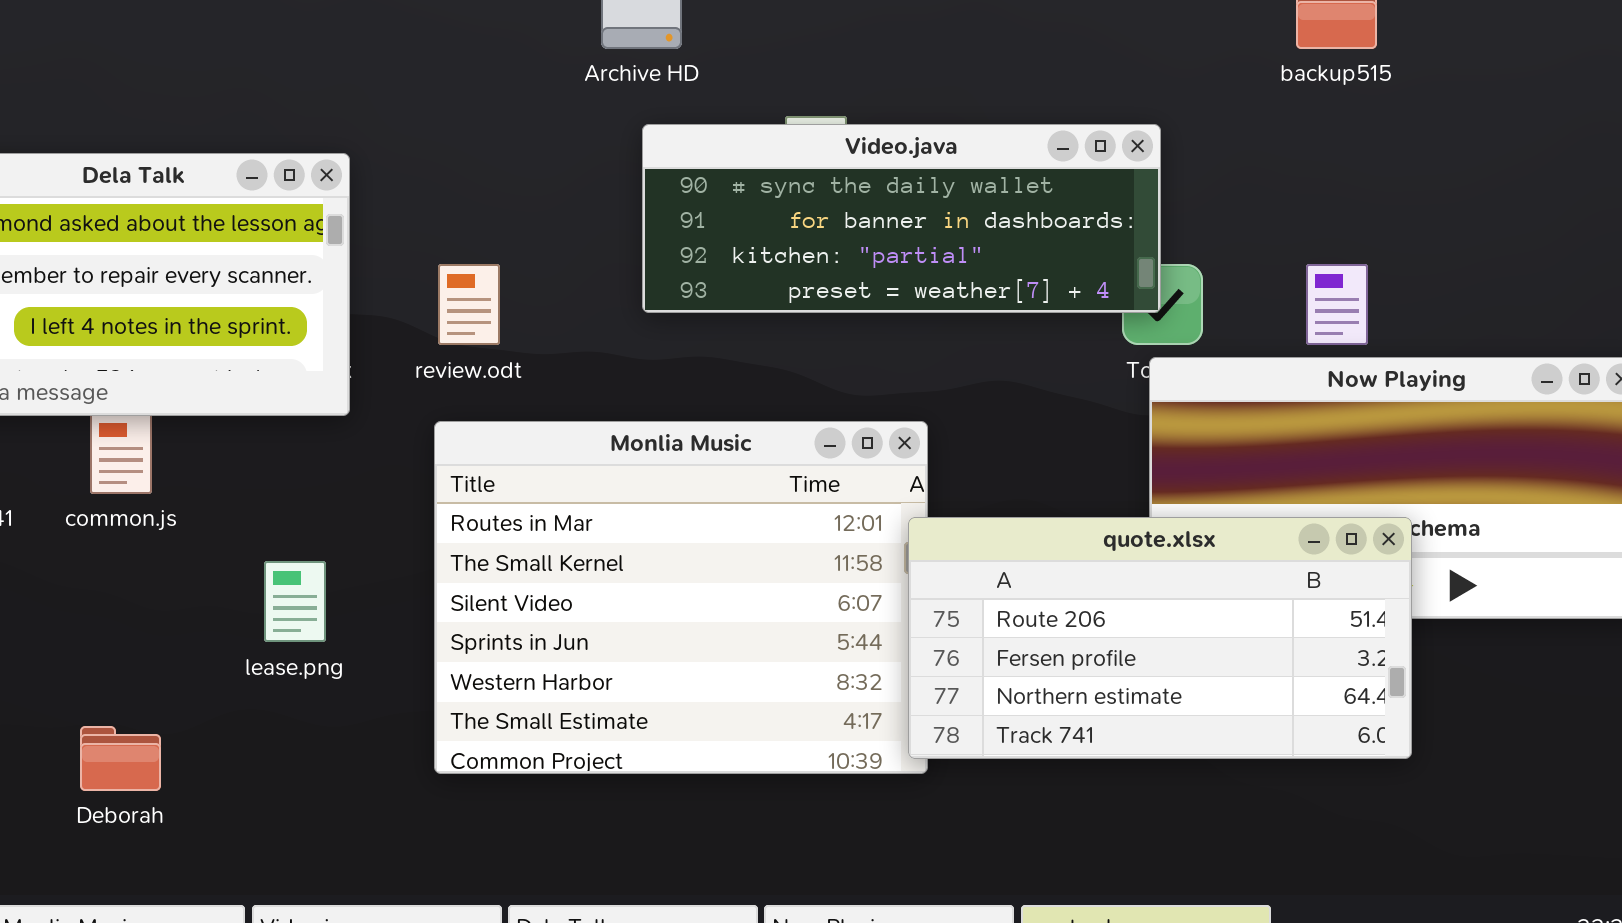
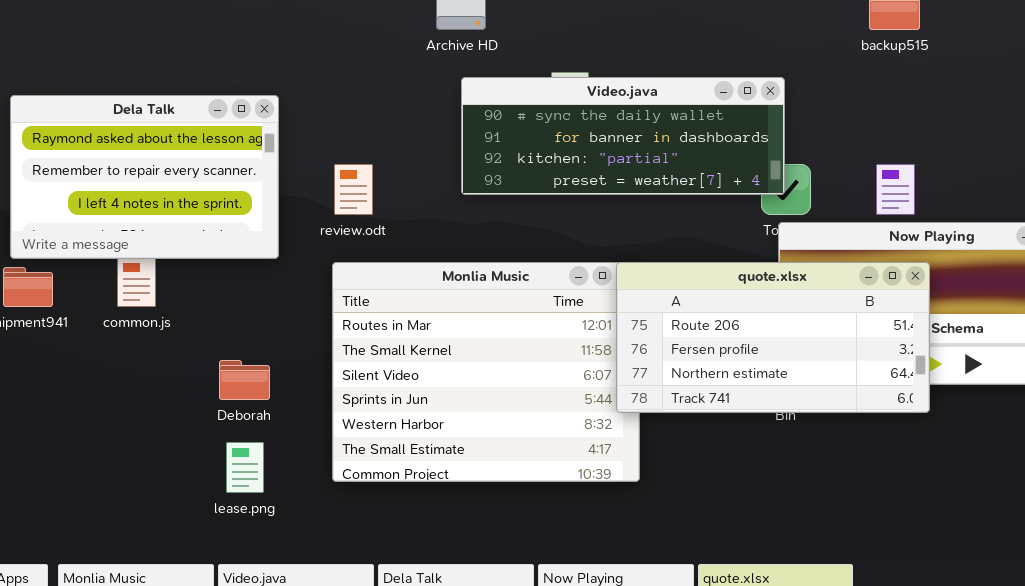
quote.xlsx: [908,517,1412,759] -> [616,262,930,413], moved
lease.png: [264,561,326,642] -> [226,442,264,493], moved
Deborah: [80,726,161,791] -> [219,360,270,400], moved

